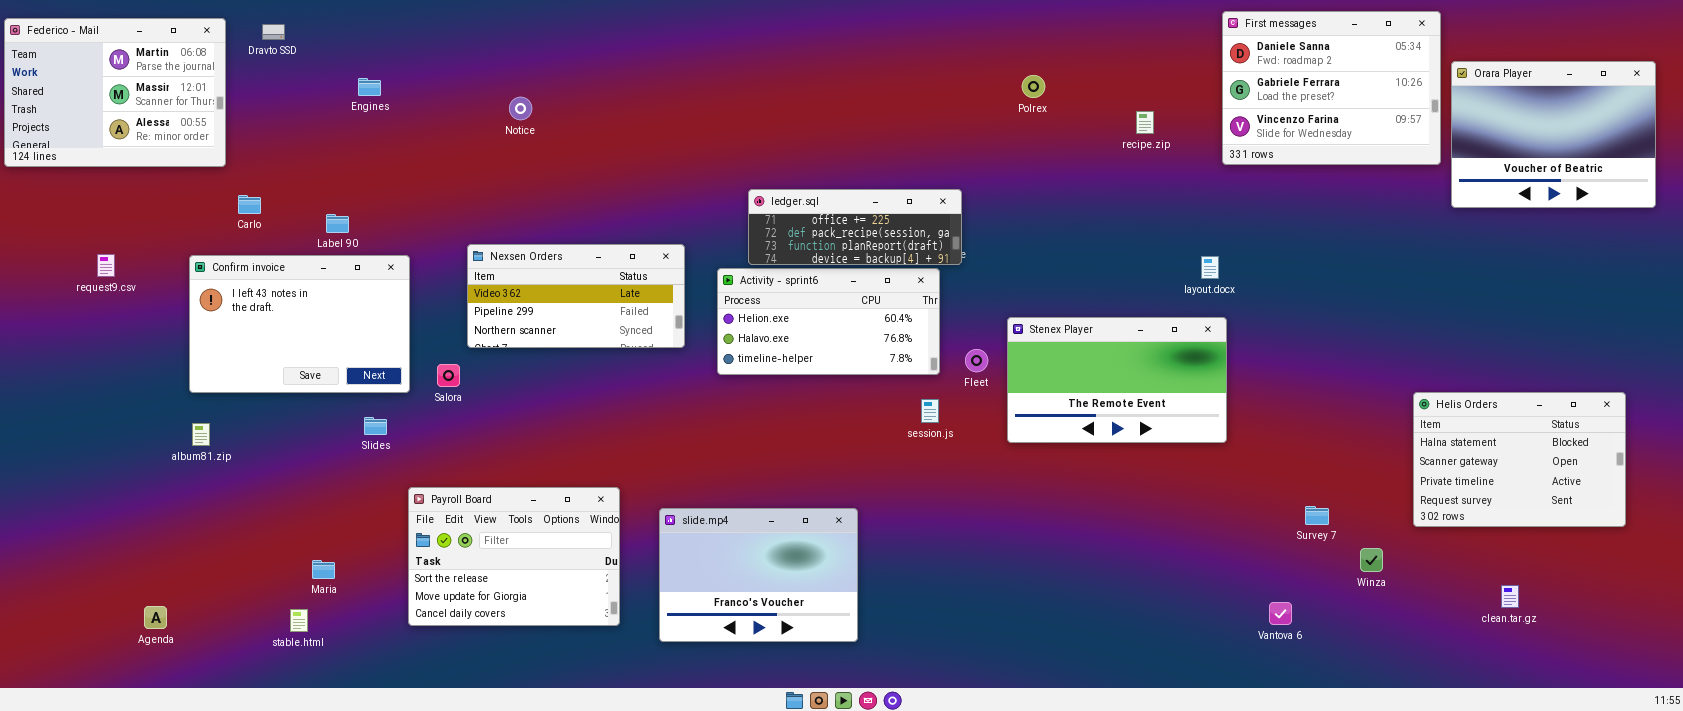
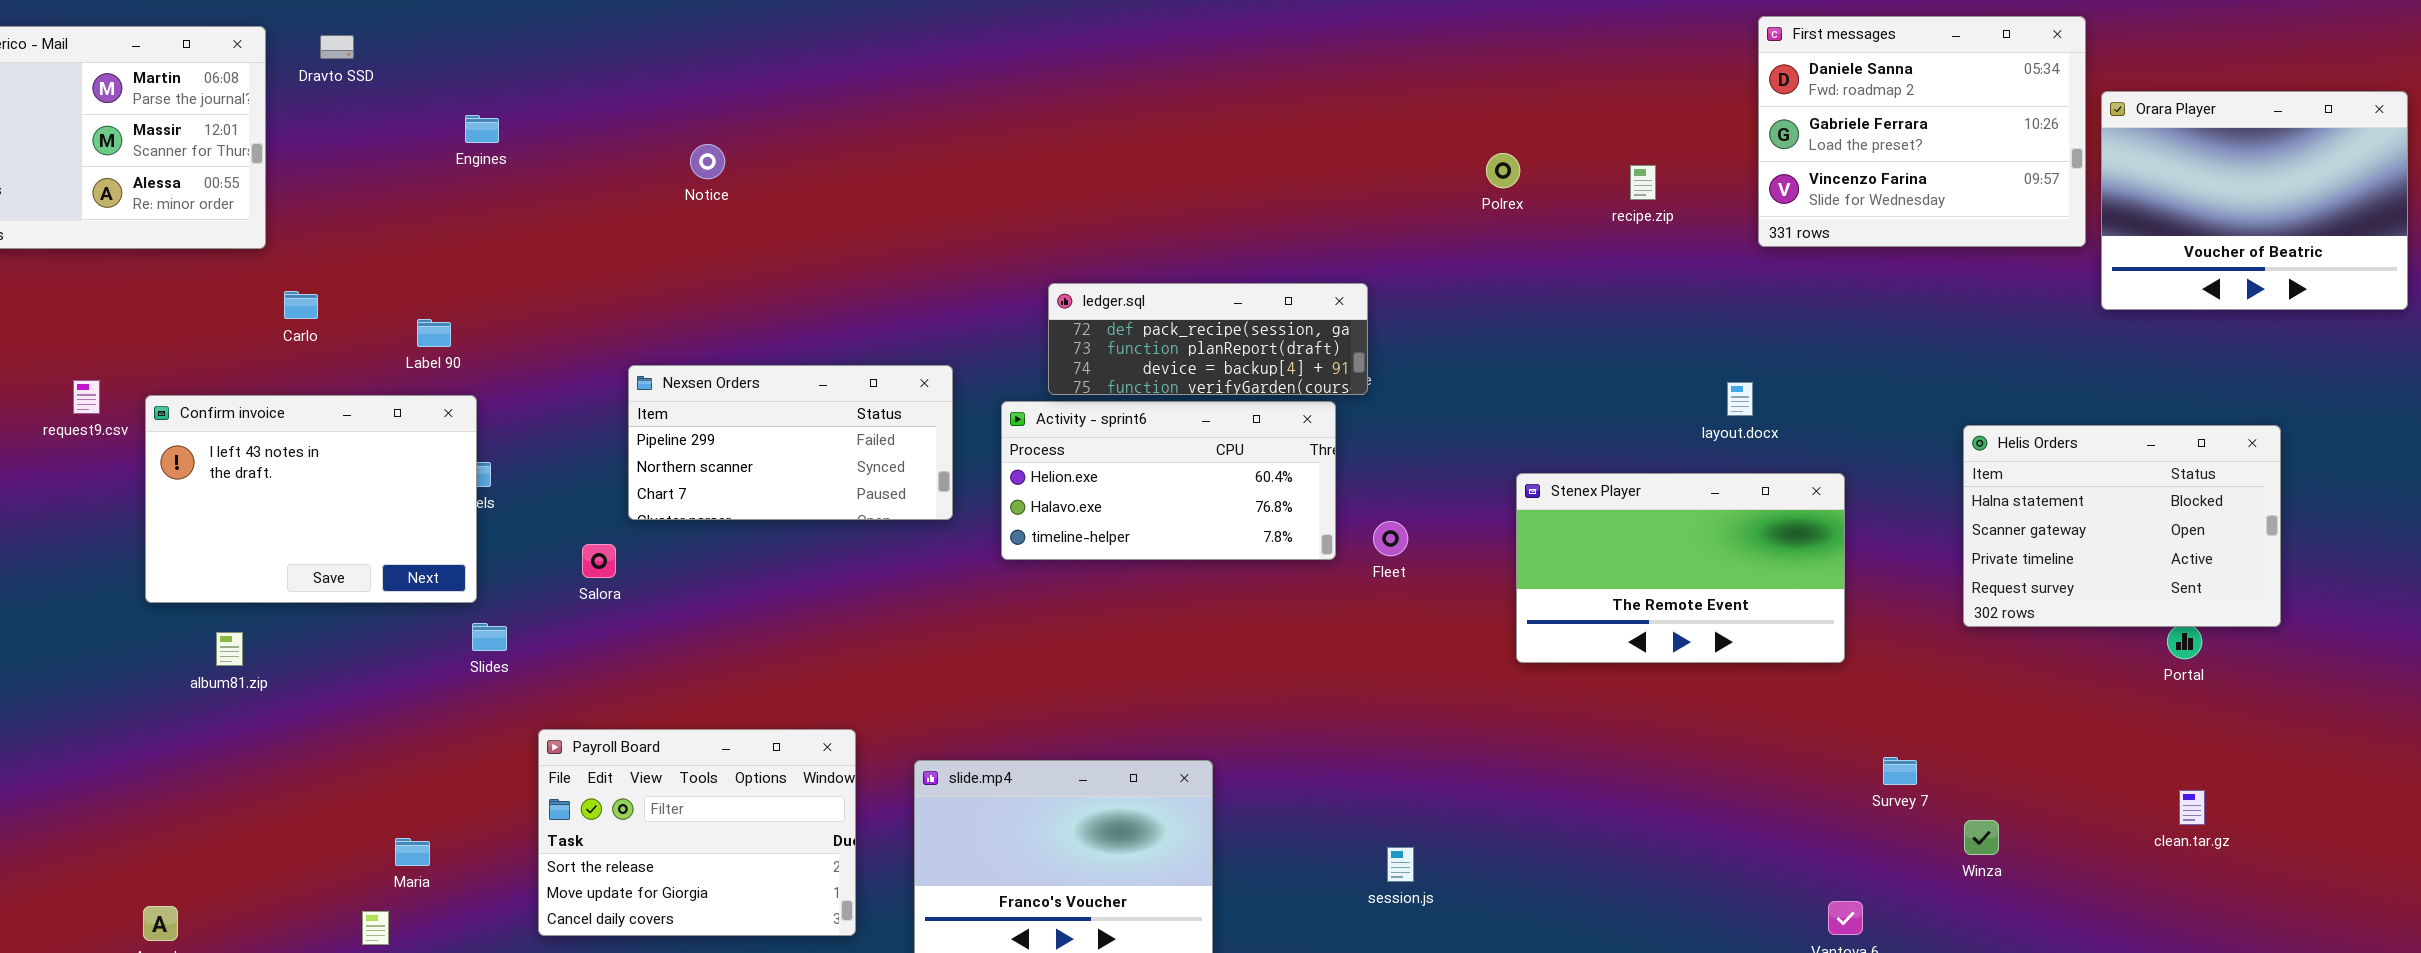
Polrex: [1022,75,1045,98] -> [1486,153,1520,188], moved
ledger.sql: [748,189,962,265] -> [1048,283,1368,395], scrolled down 1 row
Nexsen Orders: [467,244,685,348] -> [628,365,953,520], scrolled down 1 row
Confirm invoice: [189,255,410,393] -> [145,395,477,603], moved
Stenex Player: [1007,317,1227,443] -> [1516,473,1845,663], moved
Helis Orders: [1413,392,1626,527] -> [1963,425,2281,627], moved
session.js: [921,399,939,423] -> [1387,847,1414,882], moved
clean.tar.gz: [1501,585,1519,608] -> [2179,790,2205,825], moved

